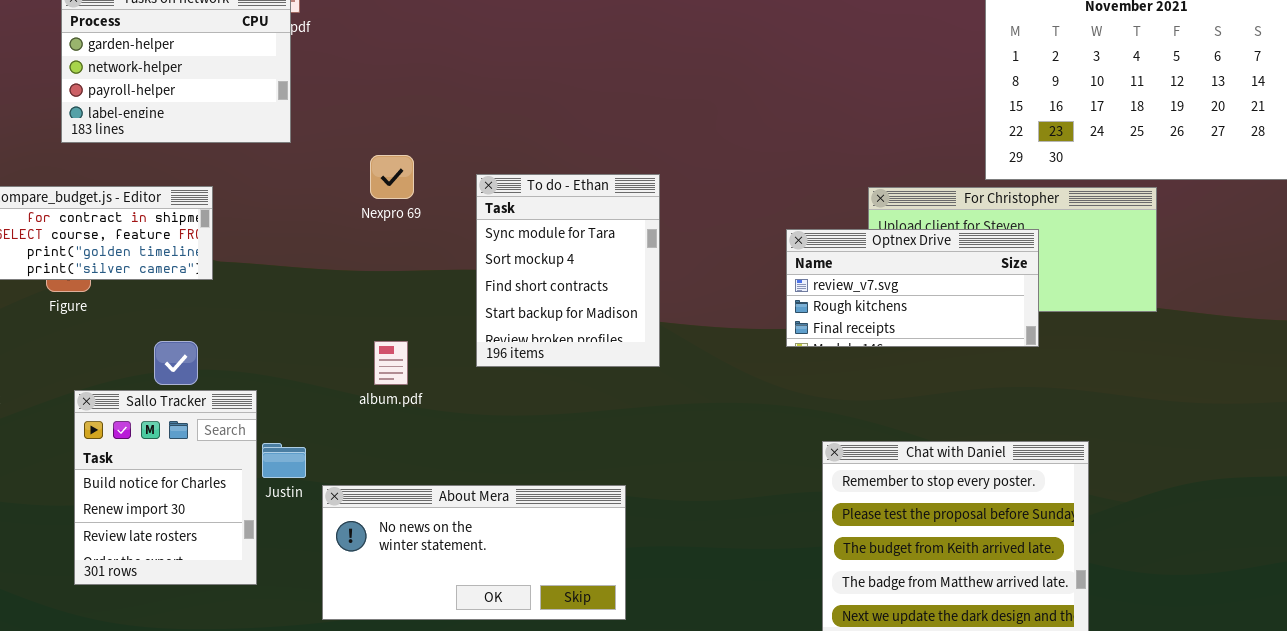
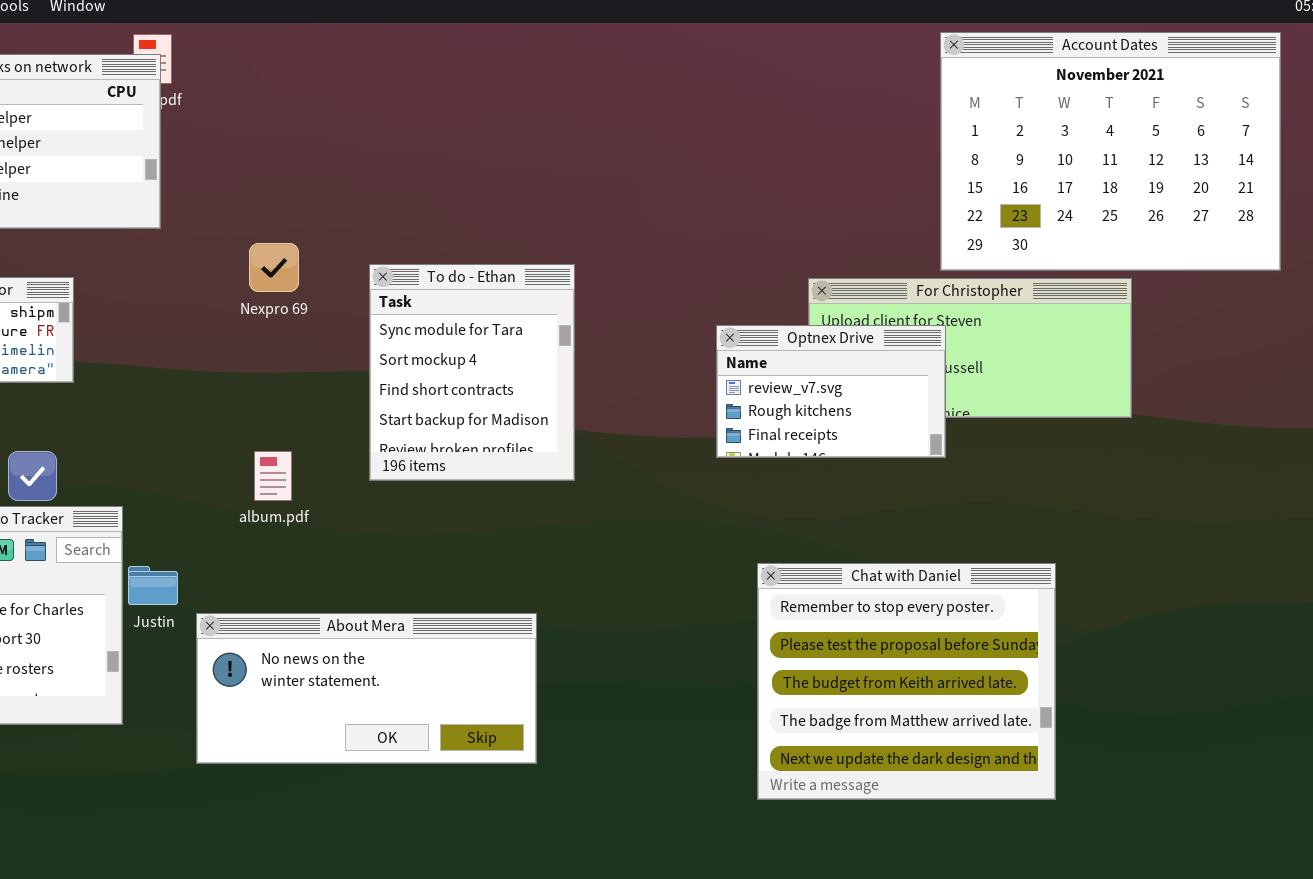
Optnex Drive: [786,229,1039,347] -> [716,325,946,458], resized

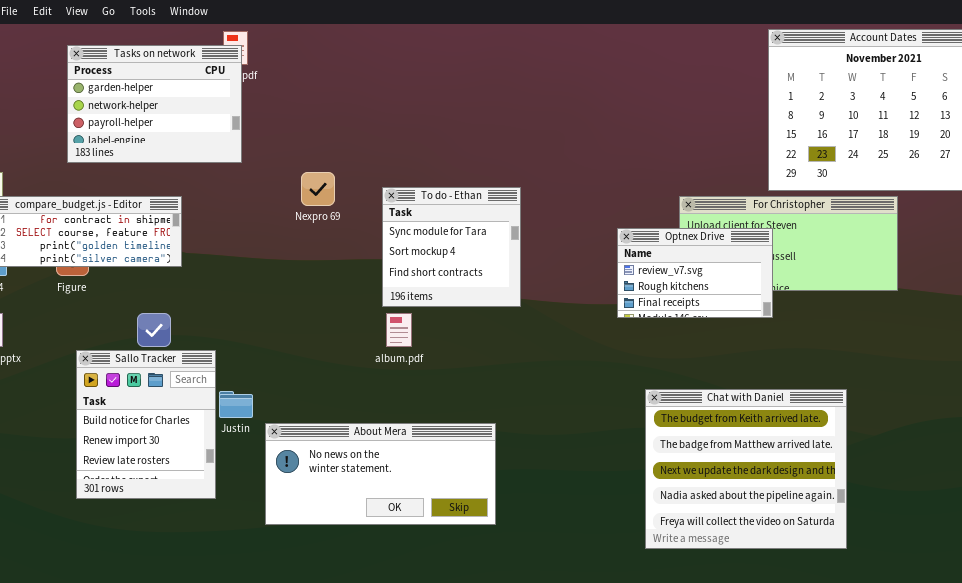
To do - Ethan: [369,264,575,481] -> [382,187,521,307], resized
album.pdf: [254,451,292,501] -> [386,313,412,347], moved
Chat with Daniel: [757,563,1056,800] -> [645,389,847,549], scrolled down 2 rows

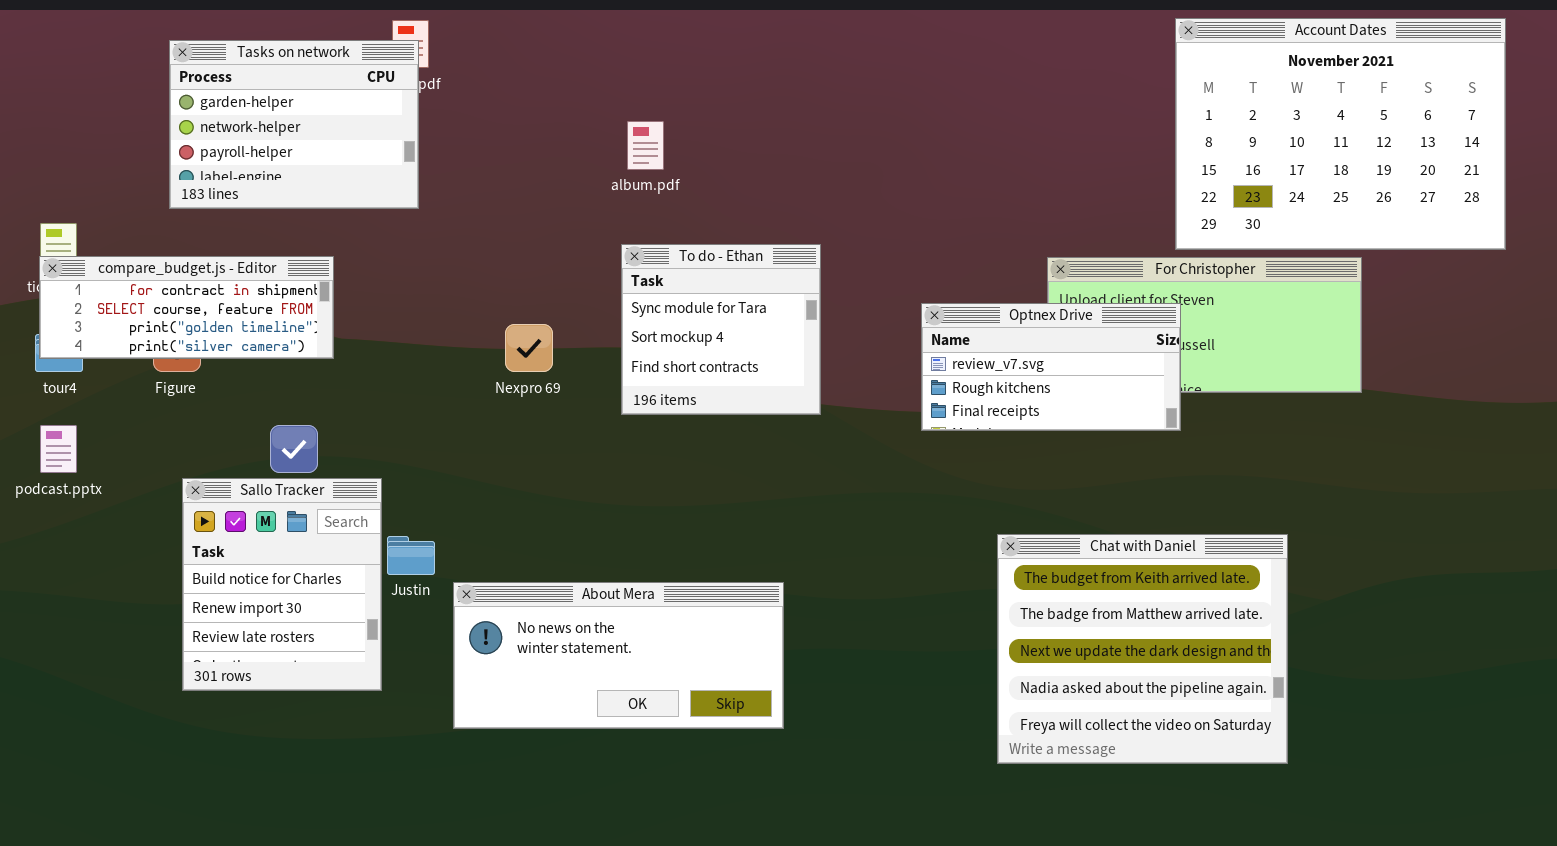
Nexpro 69: [301,172,335,206] -> [505,324,553,372], moved
Optnex Drive: [617,228,773,318] -> [921,303,1181,431], resized
album.pdf: [386,313,412,347] -> [627,121,664,170], moved

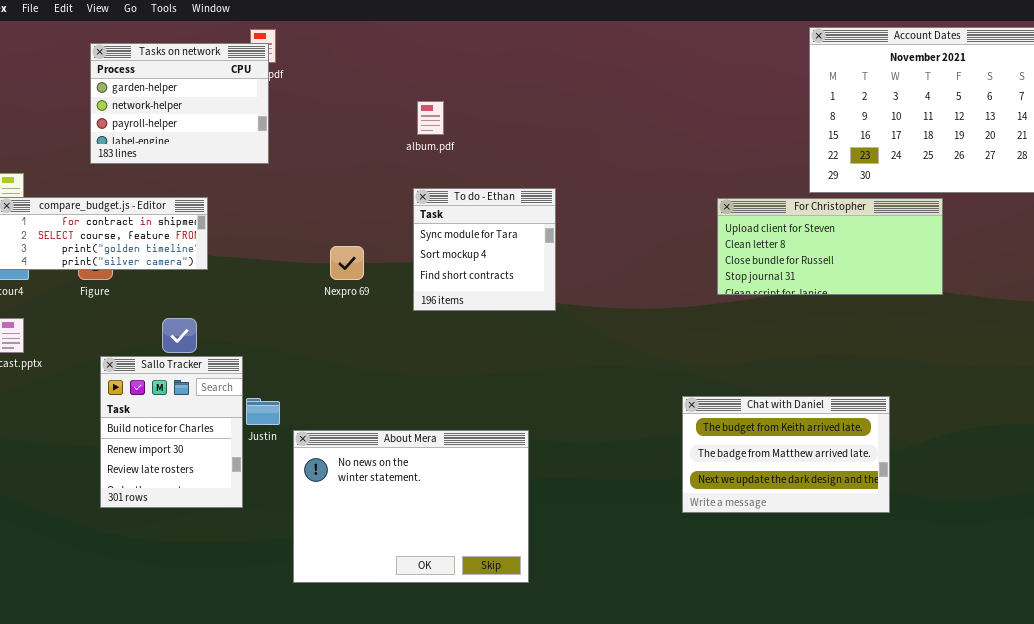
Optnex Drive: [921,303,1181,431] -> none, closed
Chat with Daniel: [997,534,1288,764] -> [682,396,890,513], resized
About Mera: [453,582,784,729] -> [293,430,529,583], resized

